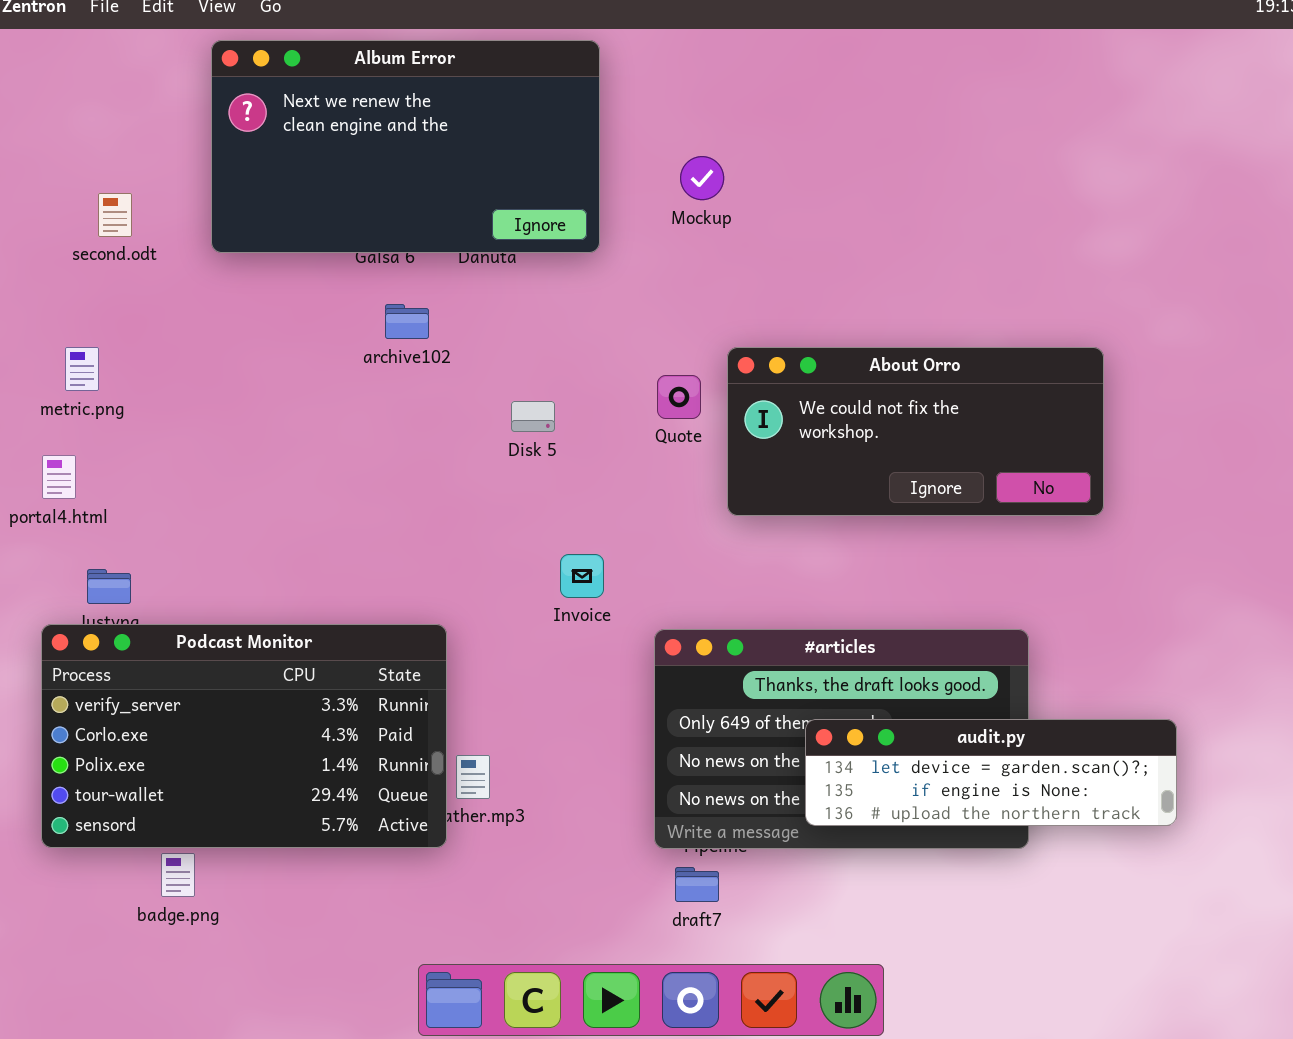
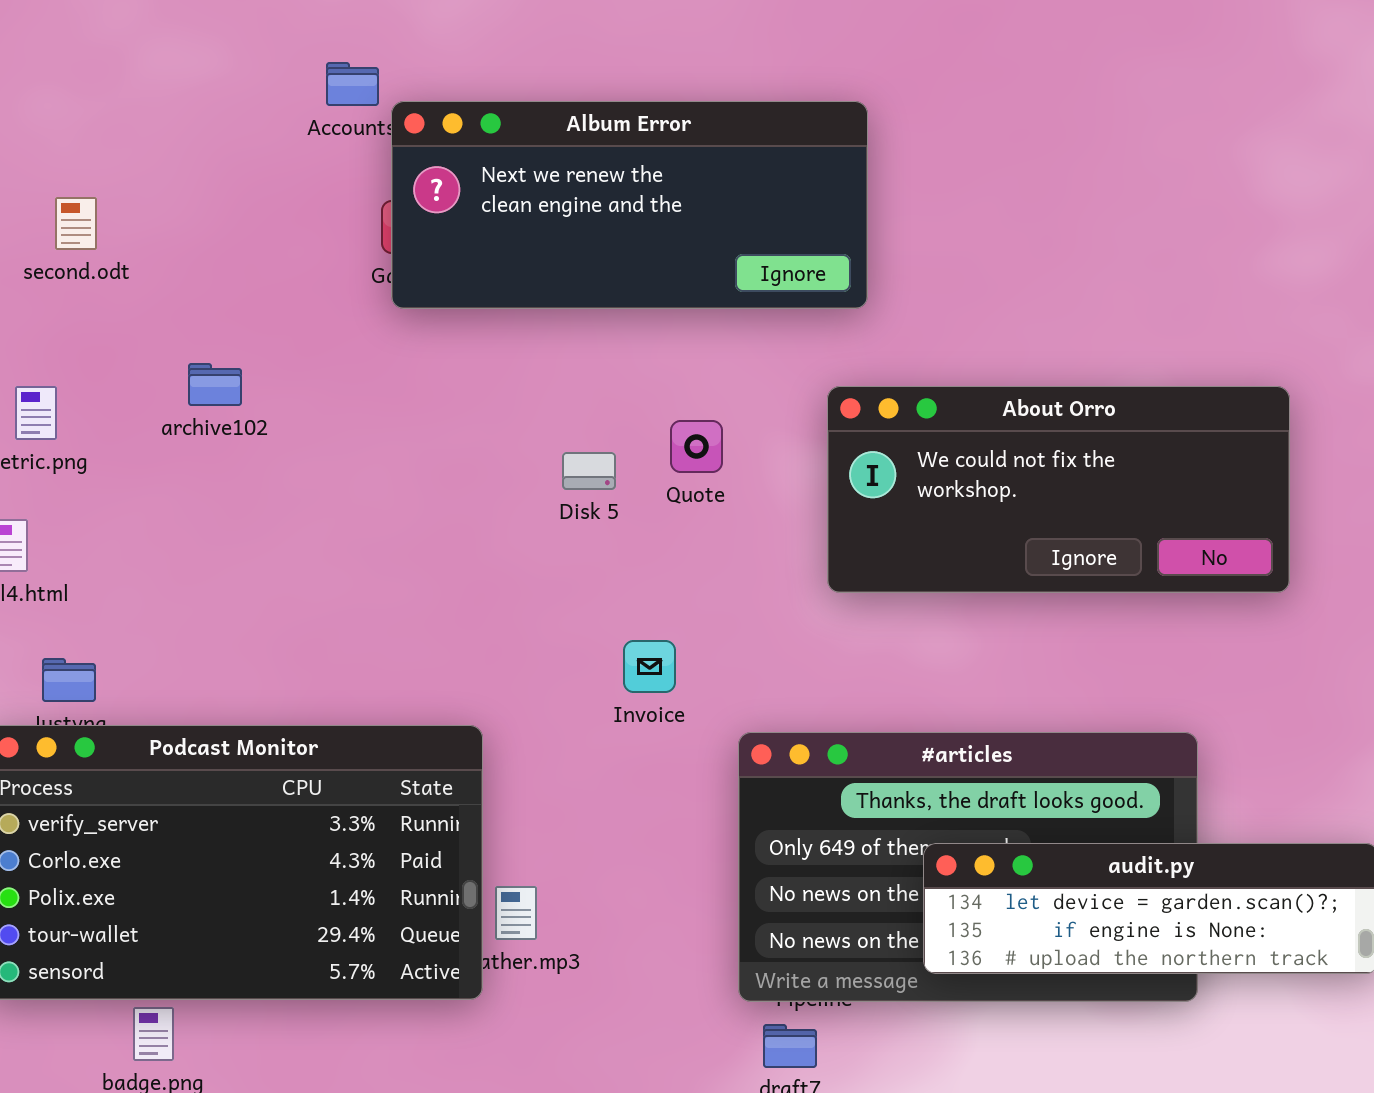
Album Error: [211,40,600,253] -> [391,101,868,309], moved, resized
archive102: [385,304,429,339] -> [188,363,242,406], moved
Quote: [657,375,701,419] -> [670,420,723,473], moved

